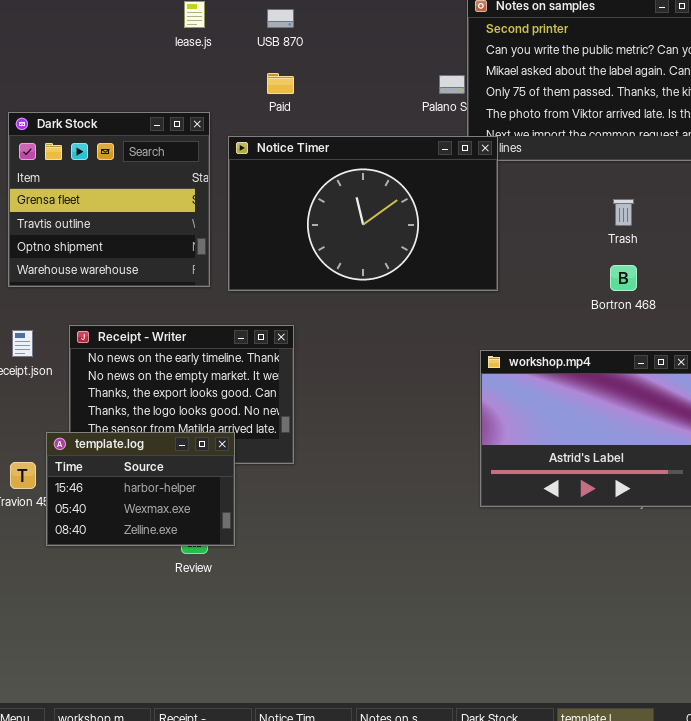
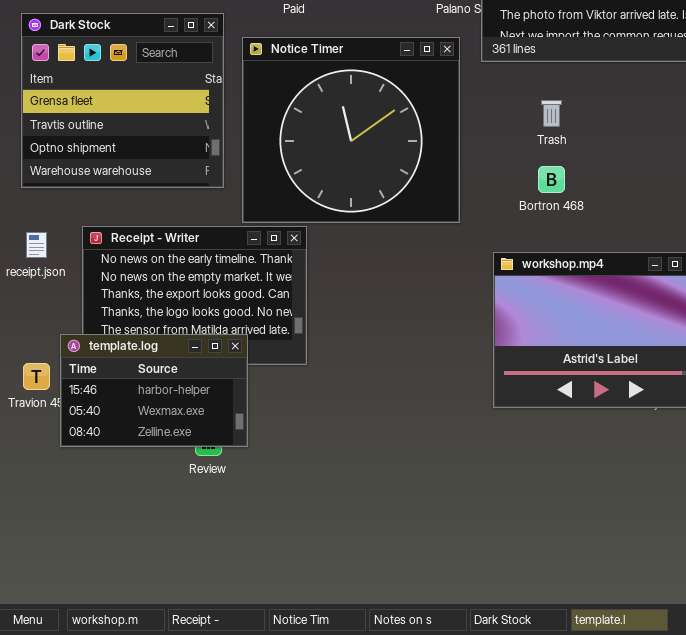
Notice Timer: [228,136,498,291] -> [242,37,460,223], resized
Trash: [613,199,634,226] -> [541,100,562,127], moved
Bortron 468: [610,265,637,291] -> [538,166,565,193], moved

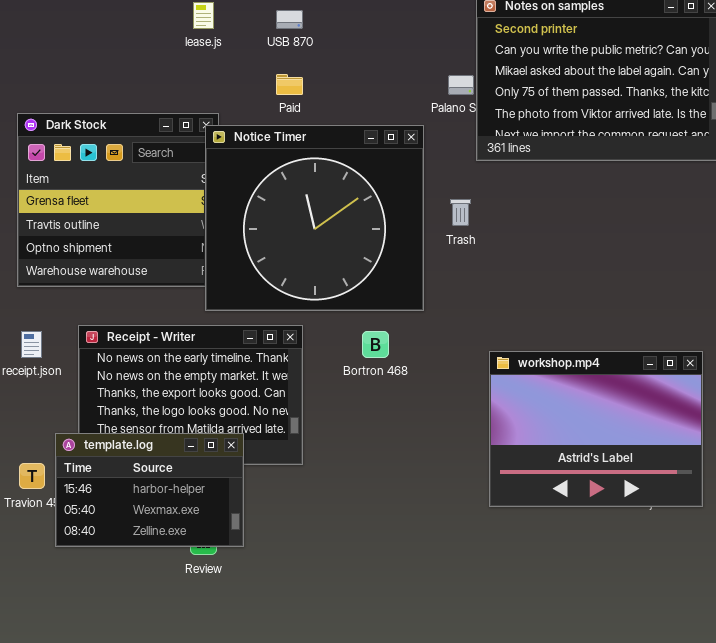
Notice Timer: [242,37,460,223] -> [205,125,424,311], moved
Trash: [541,100,562,127] -> [450,199,471,226], moved
Bortron 468: [538,166,565,193] -> [362,331,389,358], moved

